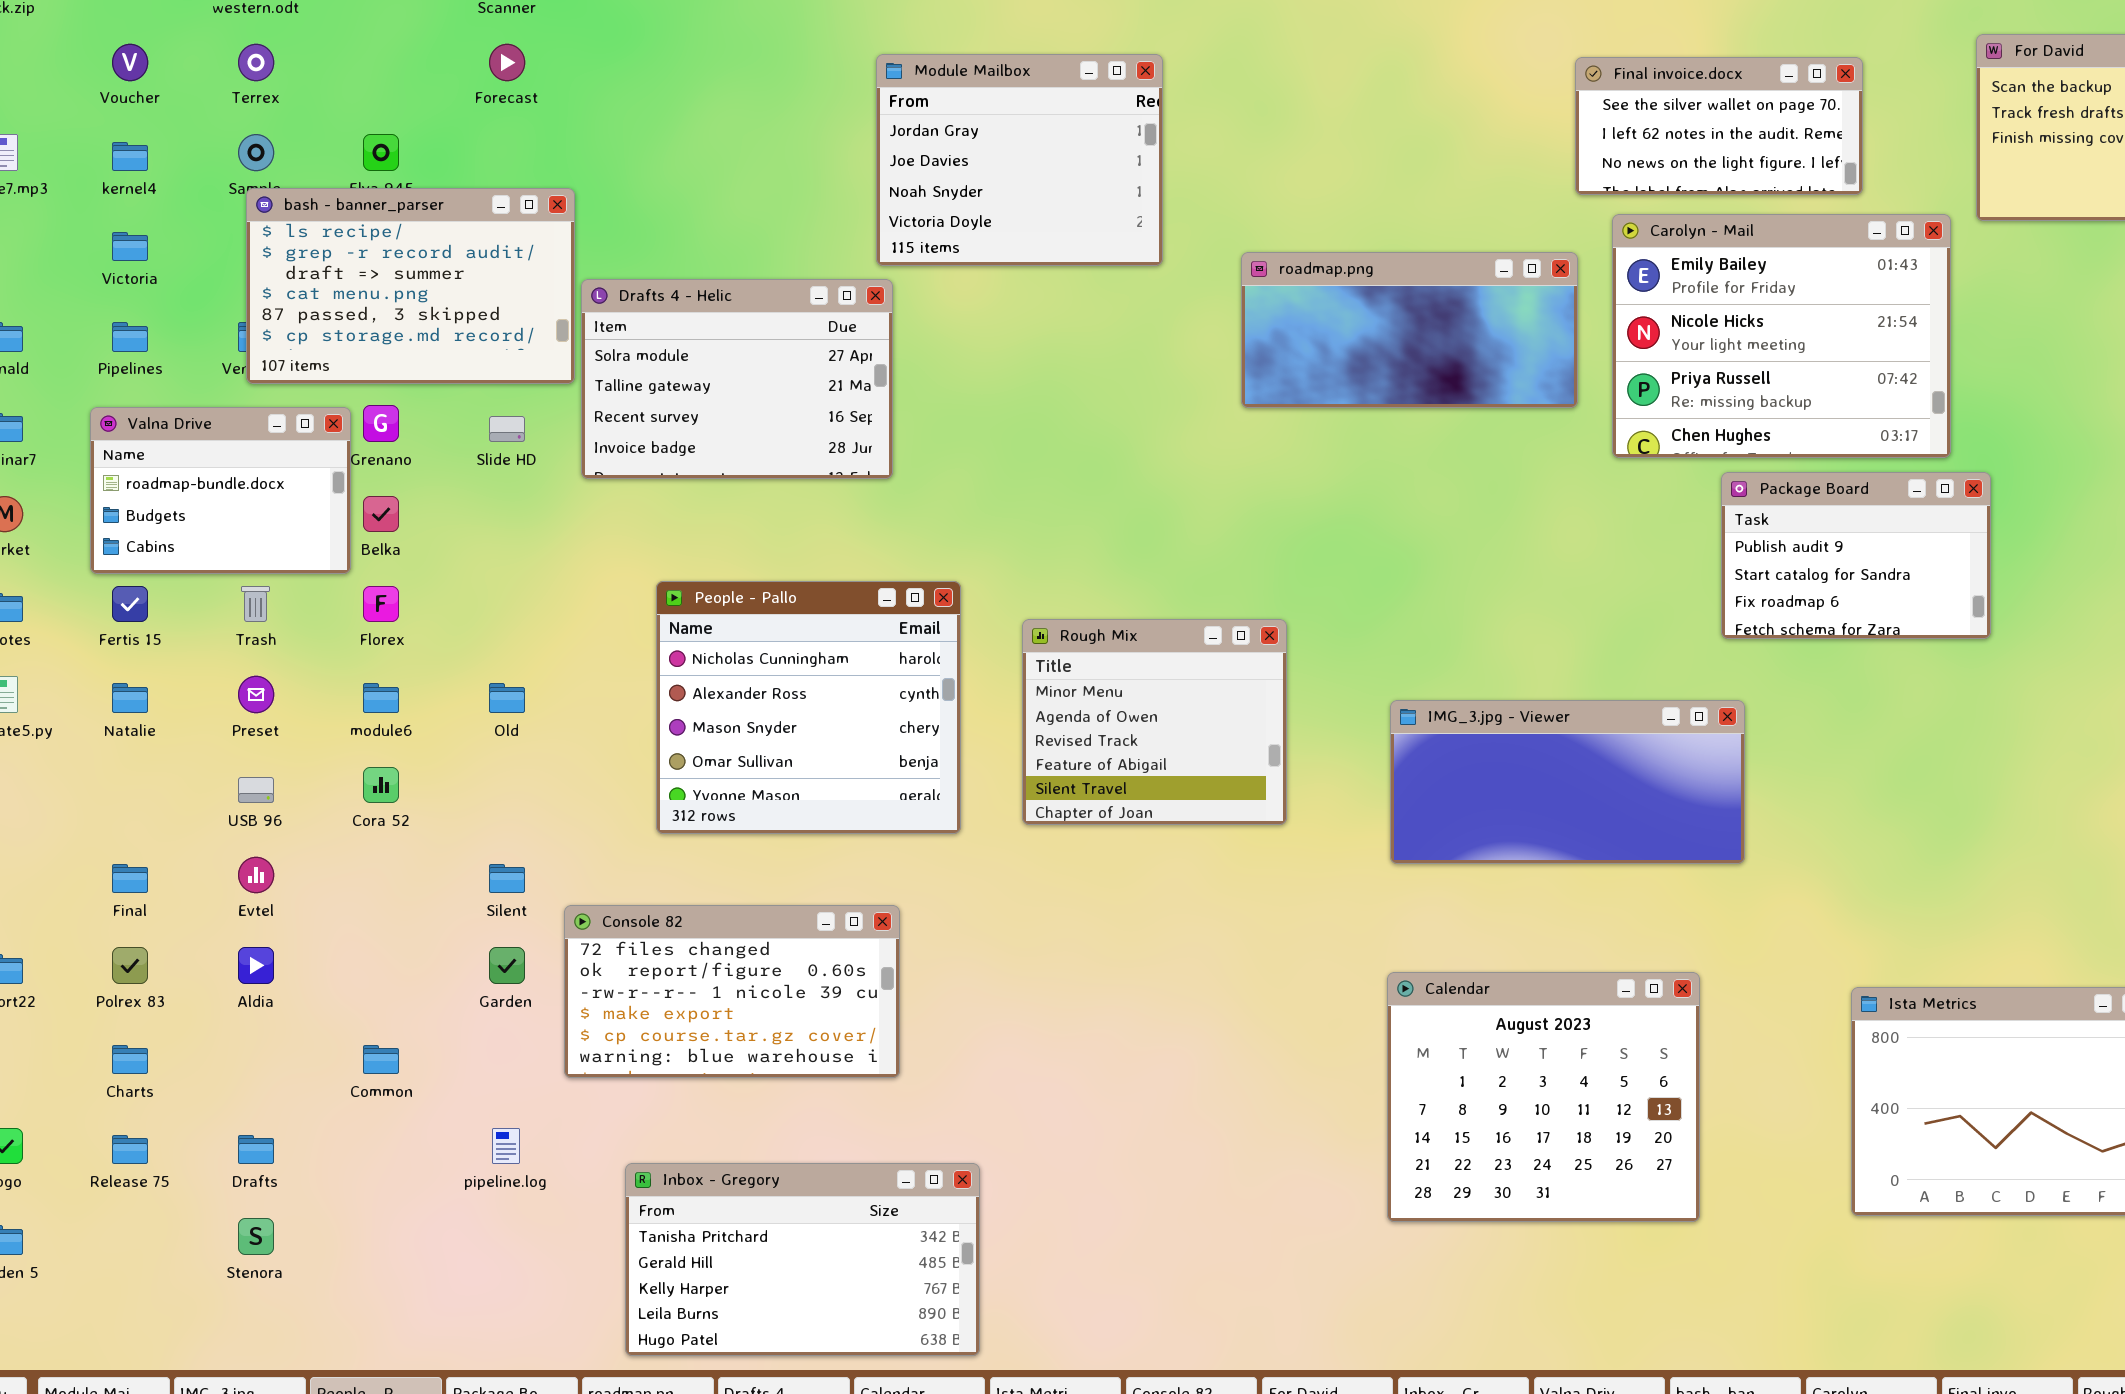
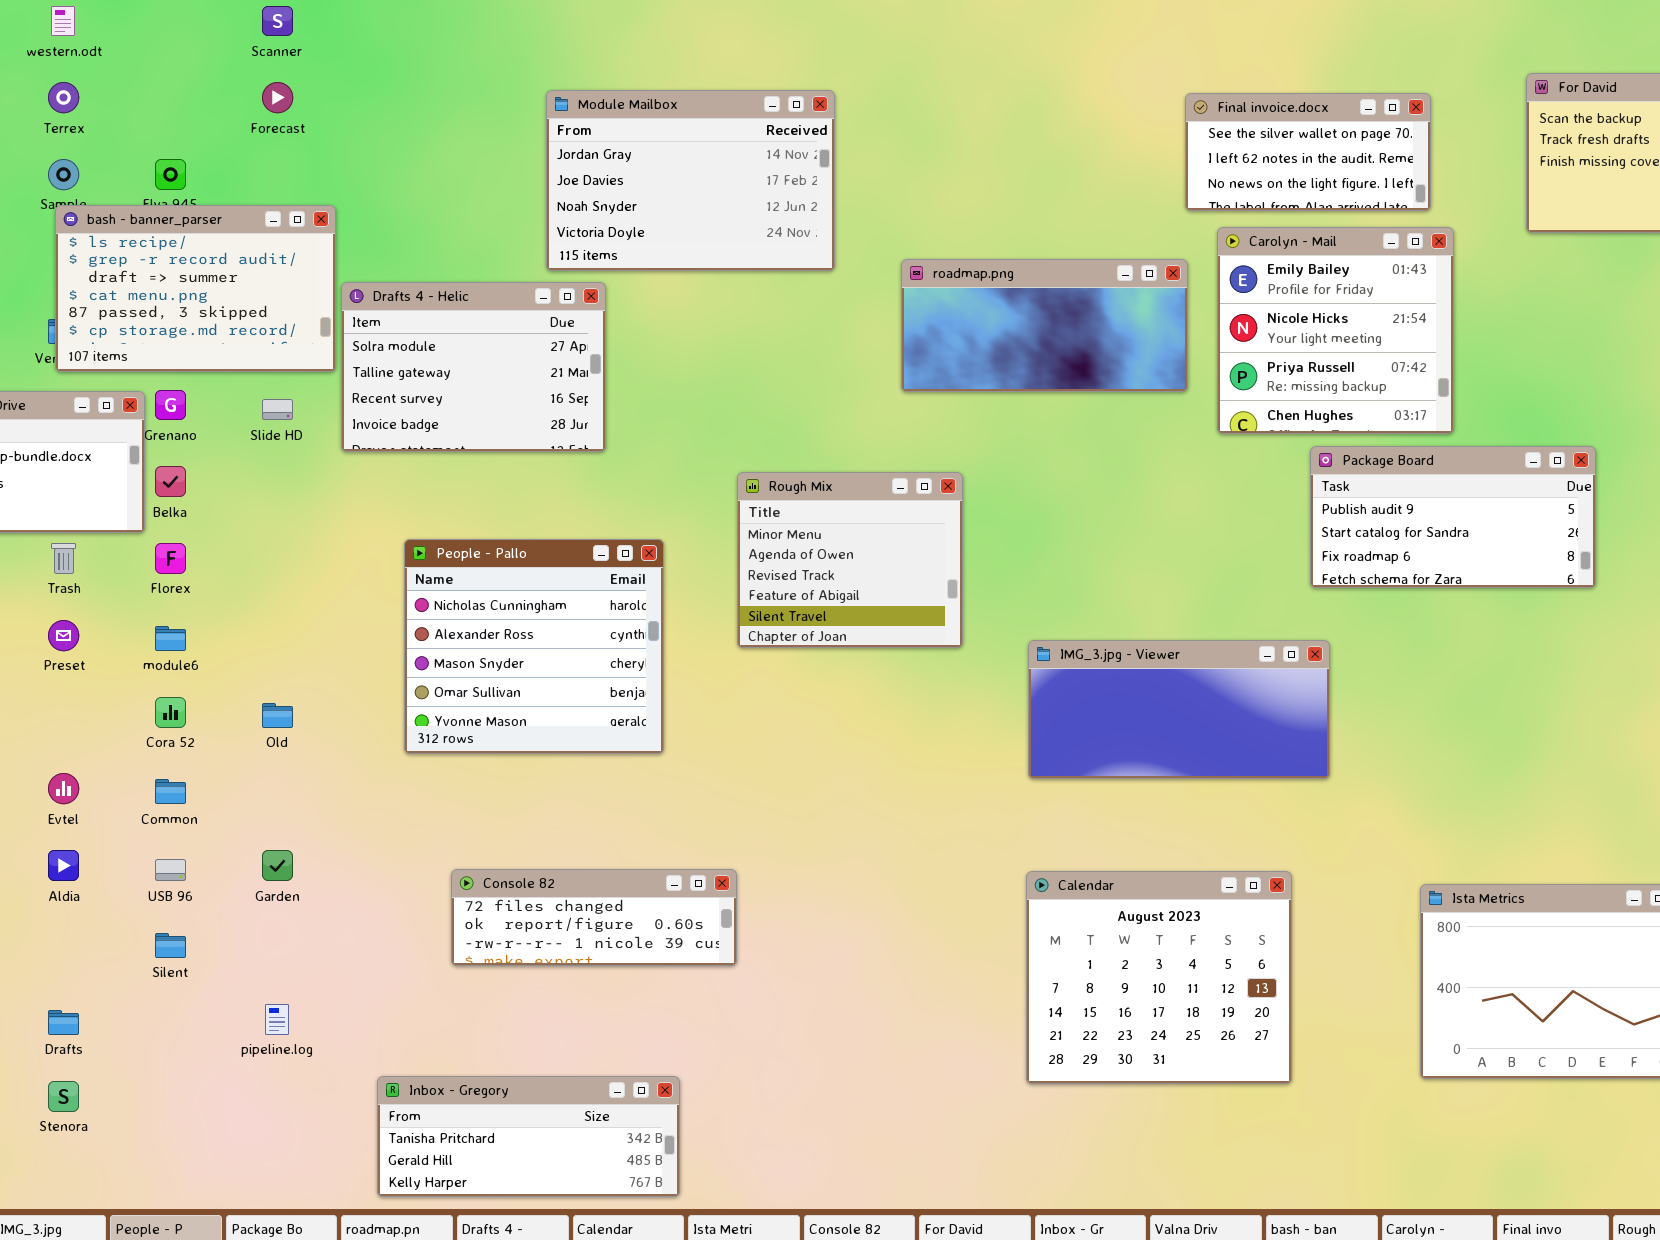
Module Mailbox: [876,54,1163,266] -> [546,90,835,271], resized
Carolyn - Mail: [1612,214,1951,458] -> [1217,227,1454,434], resized
Package Board: [1721,472,1991,639] -> [1310,446,1596,588], resized
Rough Mix: [1022,619,1287,825] -> [737,472,963,648], moved
Old: [489,683,525,713] -> [262,703,293,728], moved
USB 96: [238,777,274,803] -> [155,859,186,881], moved
Silent: [489,864,525,893] -> [155,933,186,958], moved
Console 82: [564,905,900,1078] -> [451,869,737,966], moved, resized
Common: [363,1045,399,1074] -> [155,779,186,804], moved
Inbox - Gregory: [625,1163,980,1356] -> [377,1076,680,1197], resized

